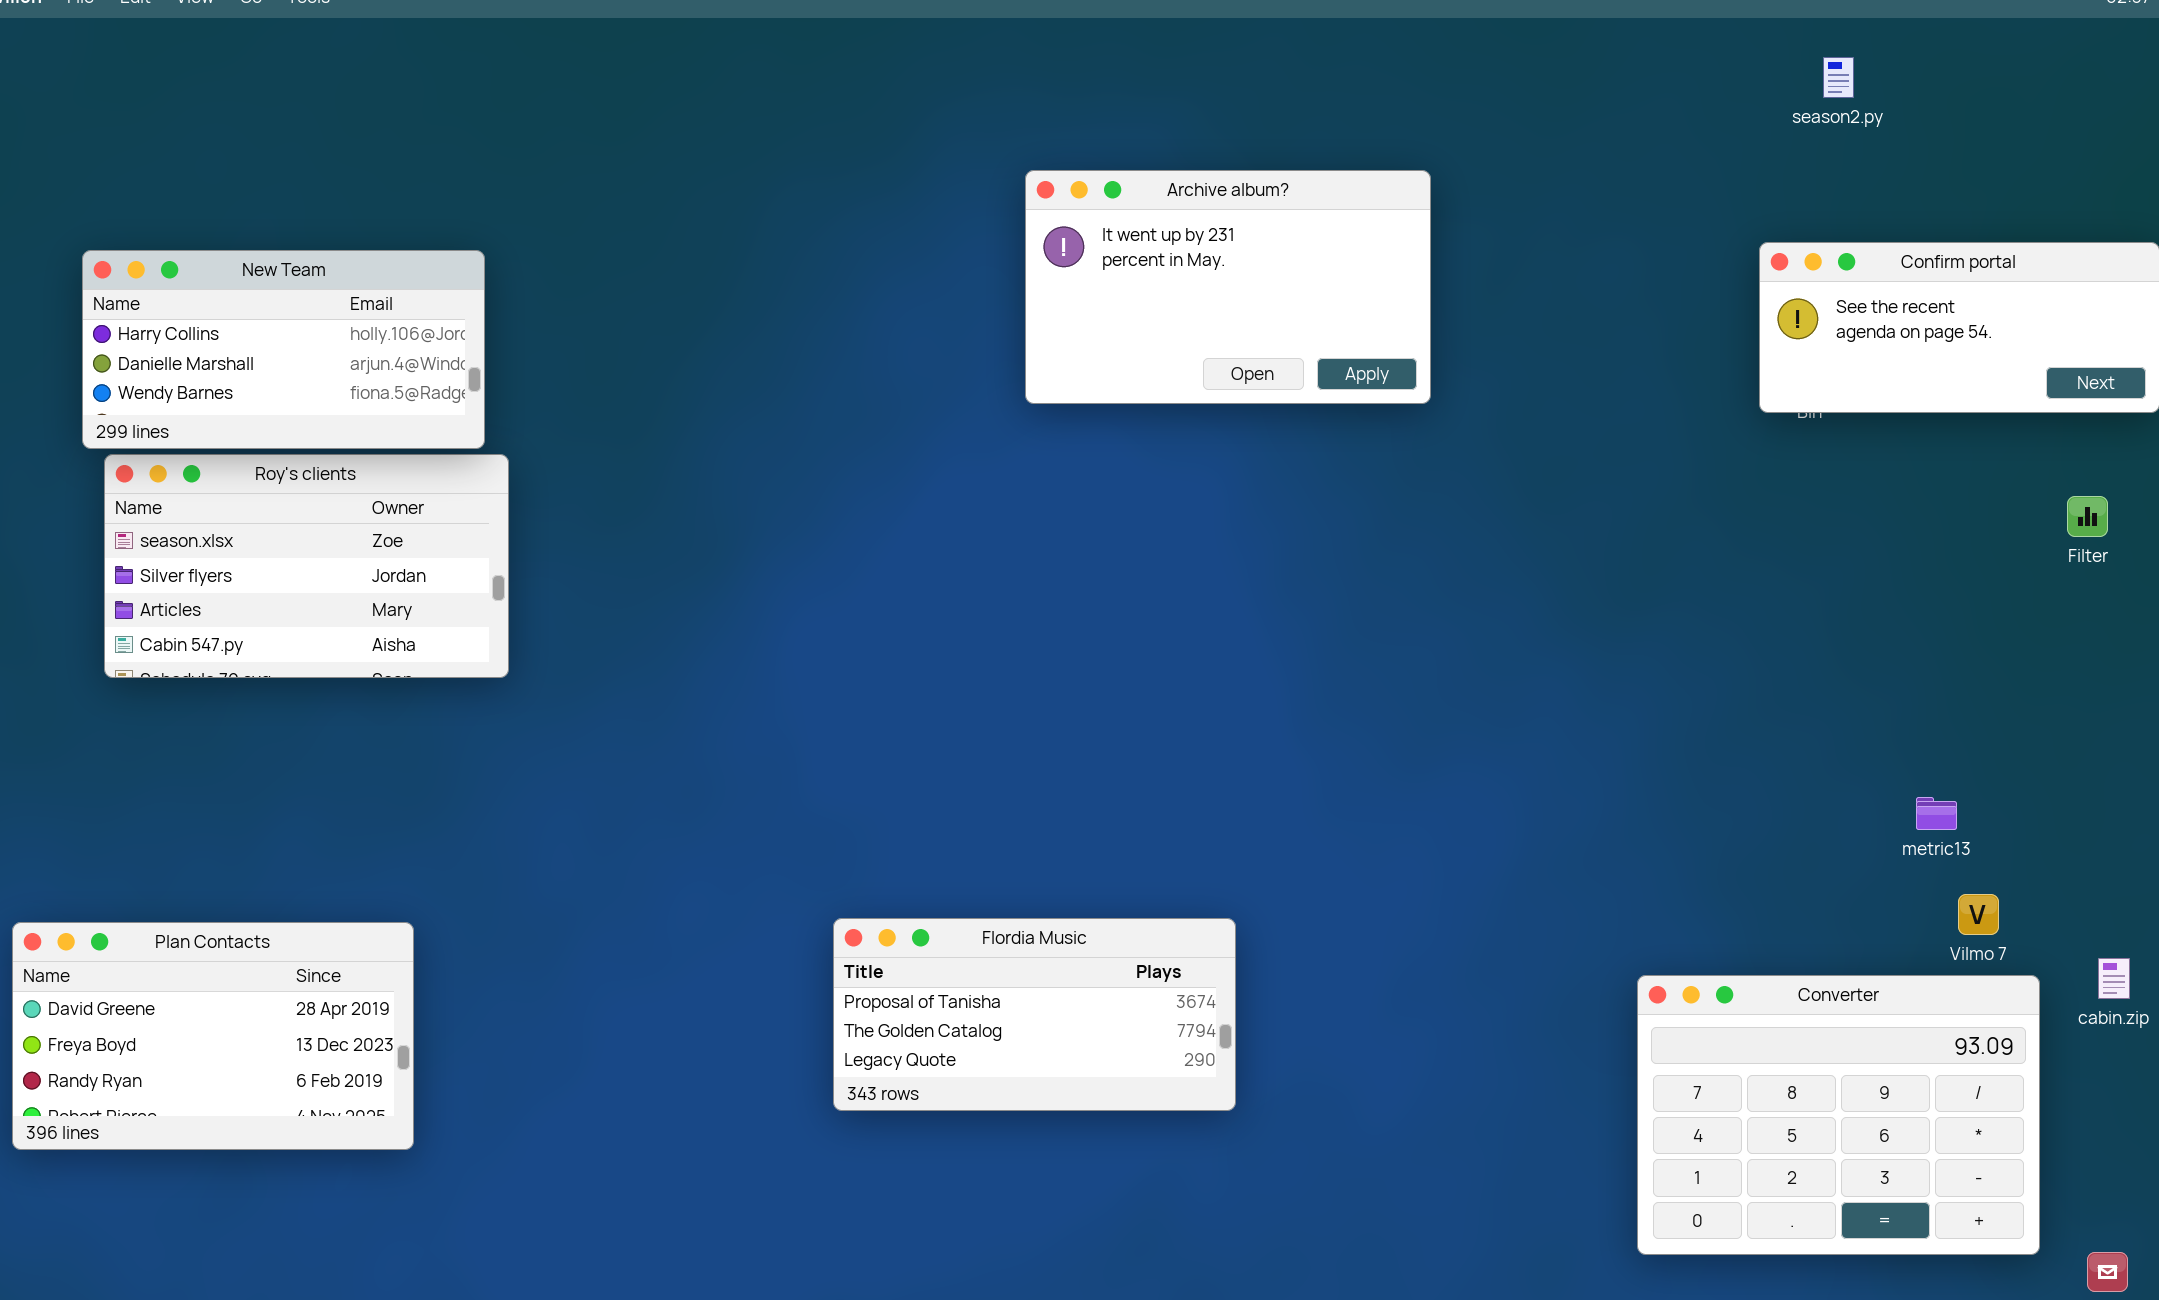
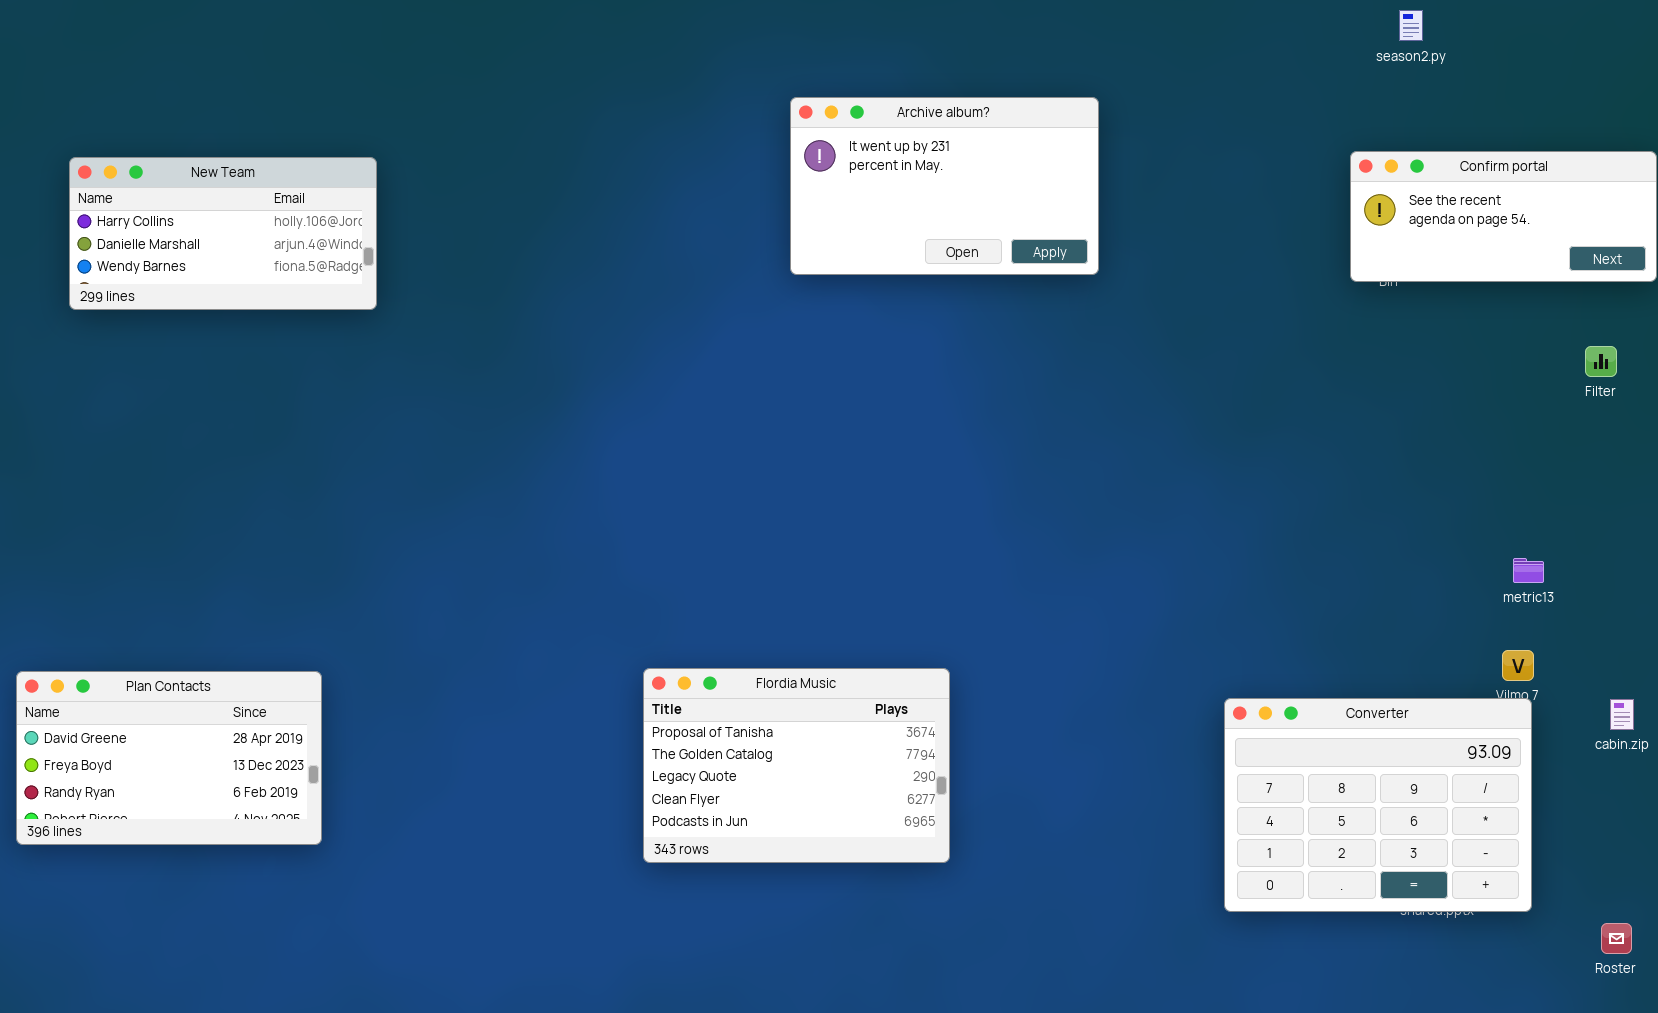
Roy's clients: [104,454,509,678] -> none, closed
metric13: [1916,797,1957,830] -> [1513,558,1544,583], moved
Flordia Music: [833,918,1236,1111] -> [643,668,950,863], resized
Converter: [1637,975,2040,1255] -> [1224,698,1532,912], moved

